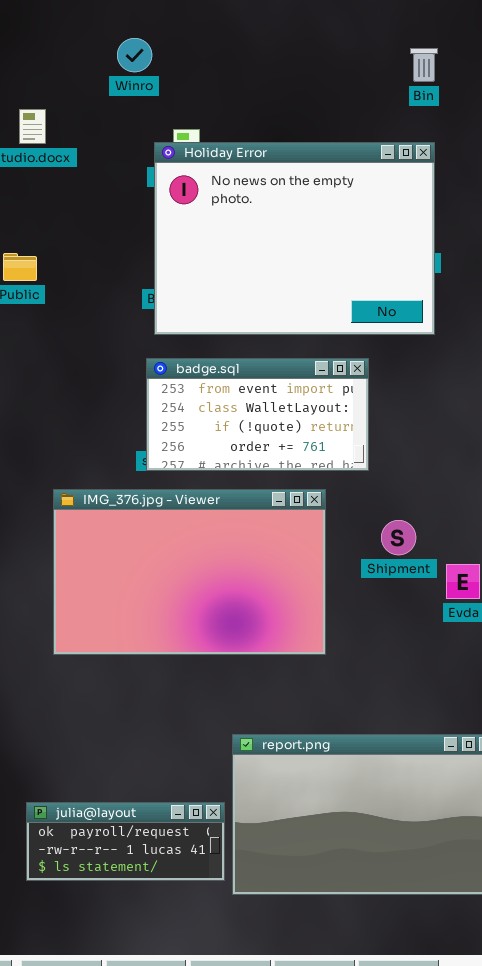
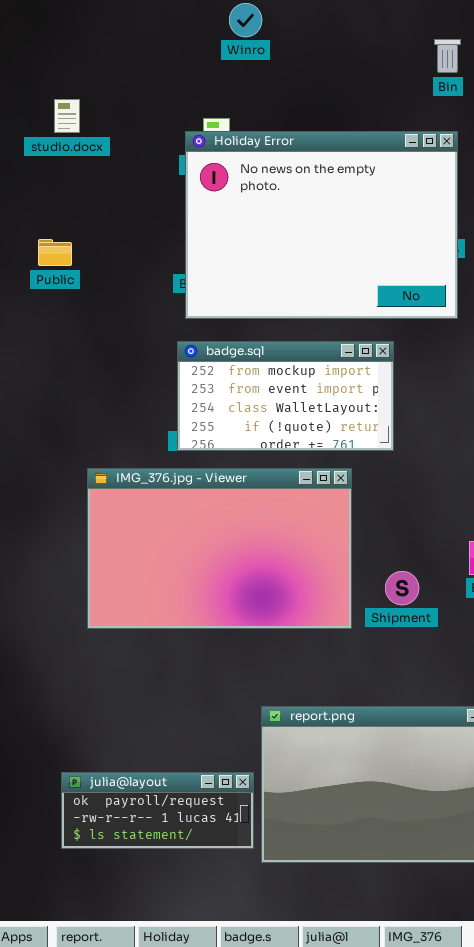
Winro: [117,38,152,72] -> [229,3,262,37], moved
badge.sql: [146,358,369,471] -> [177,341,394,451], scrolled up 1 row
Shipment: [381,520,416,555] -> [385,571,419,605], moved

